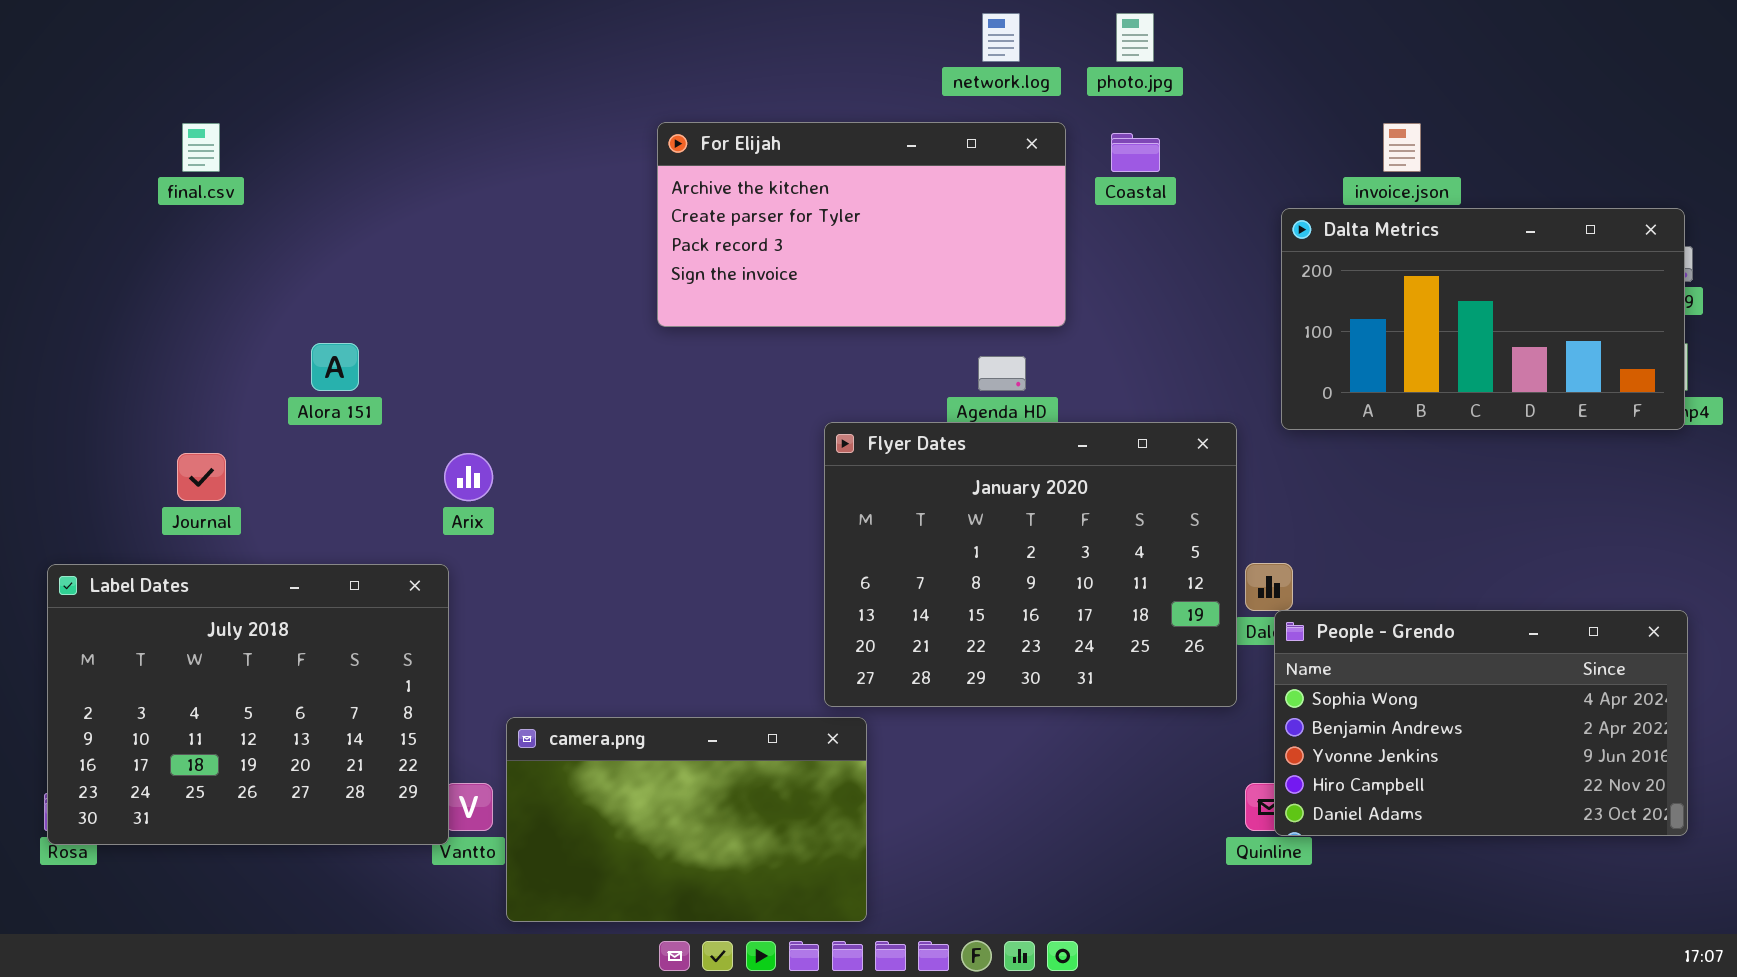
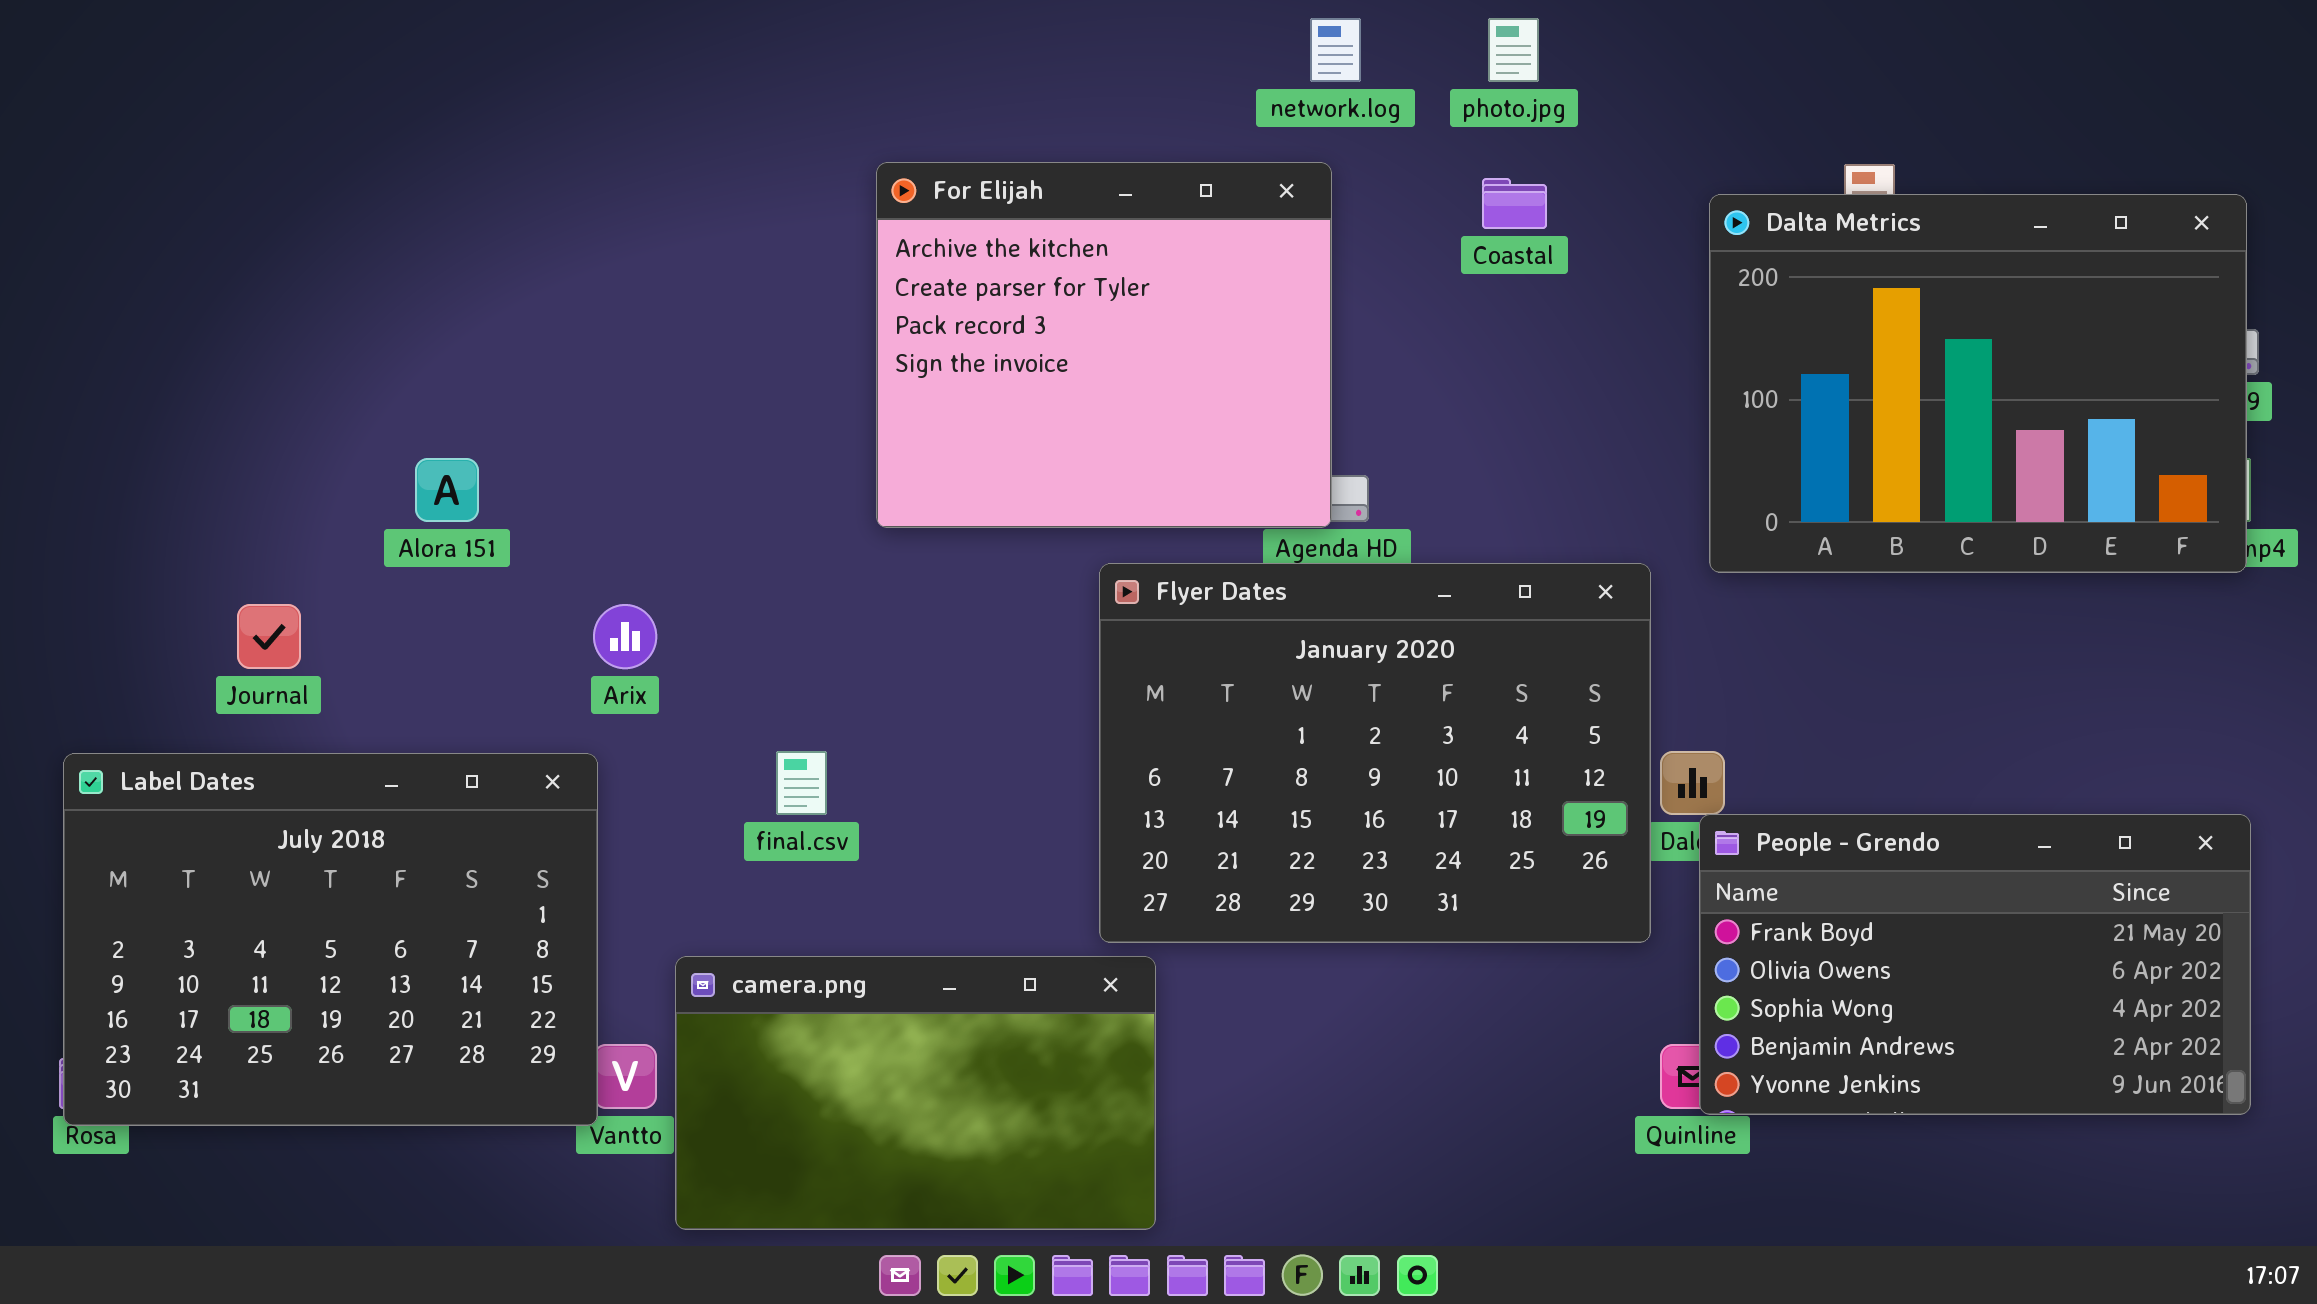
For Elijah: [657,122,1066,327] -> [876,162,1332,528], resized
final.csv: [182,123,220,172] -> [776,751,827,815], moved
Dalta Metrics: [1281,208,1685,430] -> [1709,194,2247,573], resized
People - Grendo: [1274,610,1688,836] -> [1699,814,2251,1115], scrolled up 2 rows

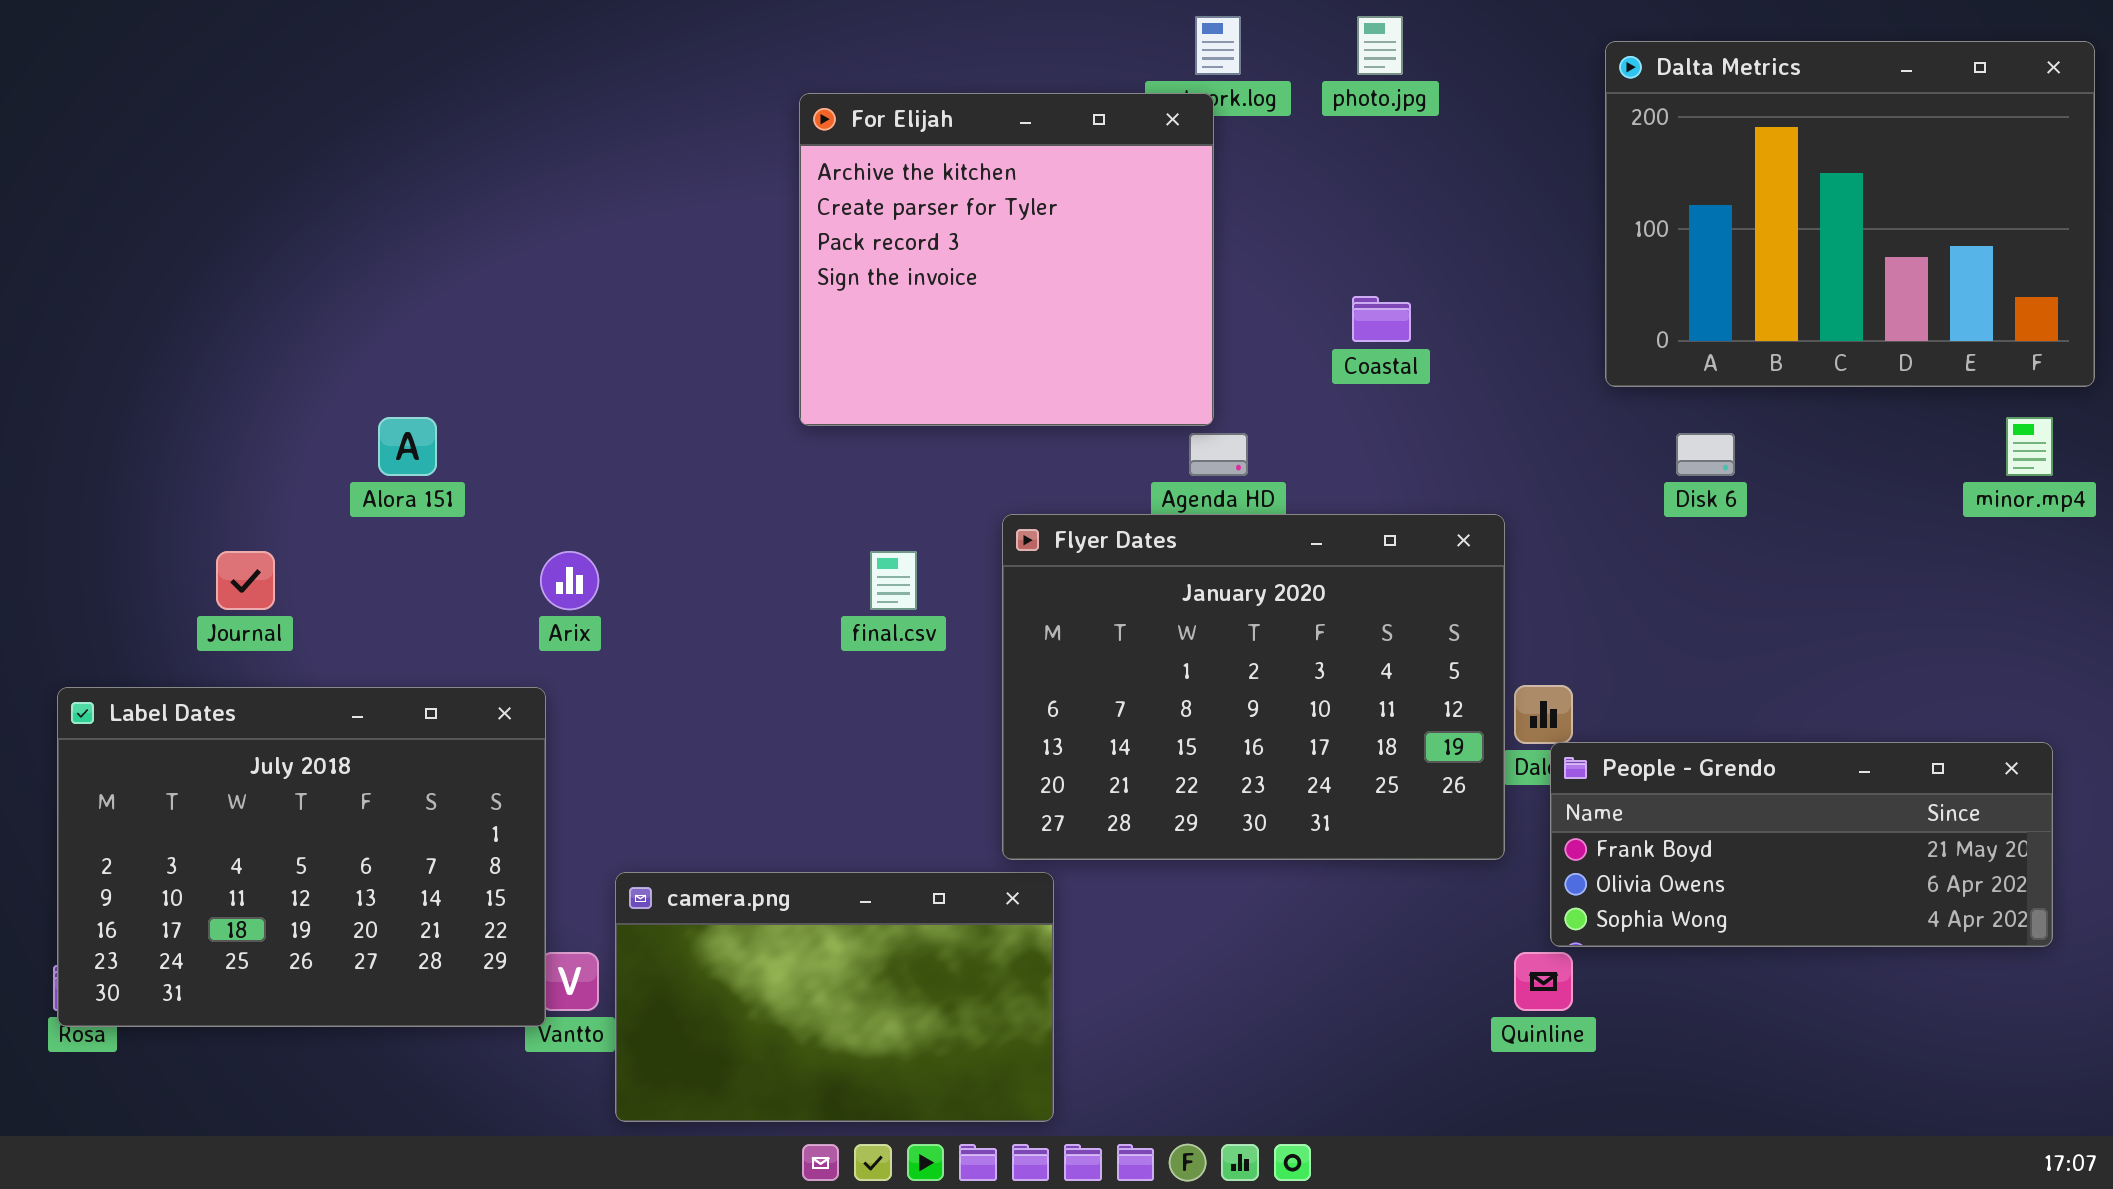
For Elijah: [876,162,1332,528] -> [799,93,1214,426], moved
Coastal: [1482,178,1547,229] -> [1352,296,1411,342], moved
Dalta Metrics: [1709,194,2247,573] -> [1605,41,2095,387], moved
final.csv: [776,751,827,815] -> [870,551,917,610], moved
People - Grendo: [1699,814,2251,1115] -> [1550,742,2053,947], resized

